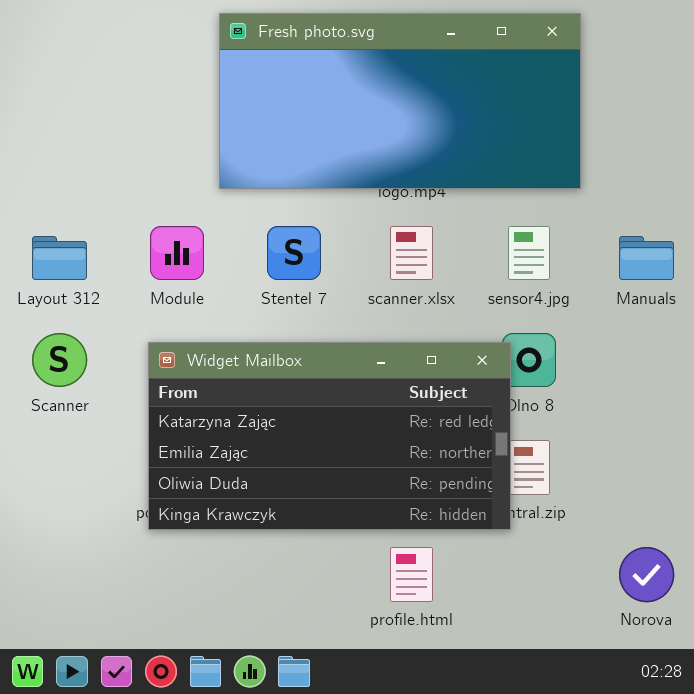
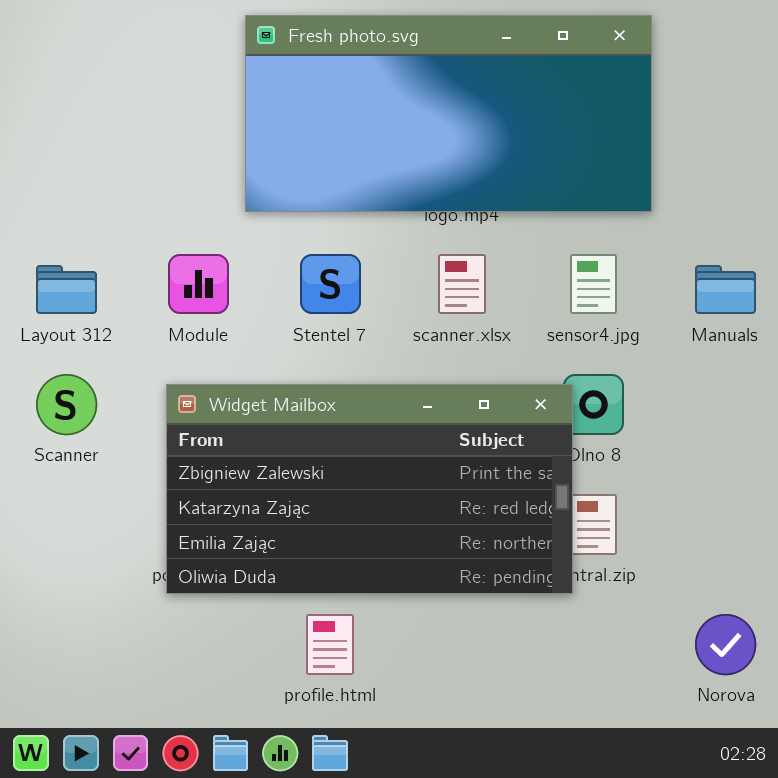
Widget Mailbox: [148,342,511,530] -> [166,384,573,594], scrolled up 1 row
profile.html: [390,547,433,602] -> [306,614,354,675], moved

